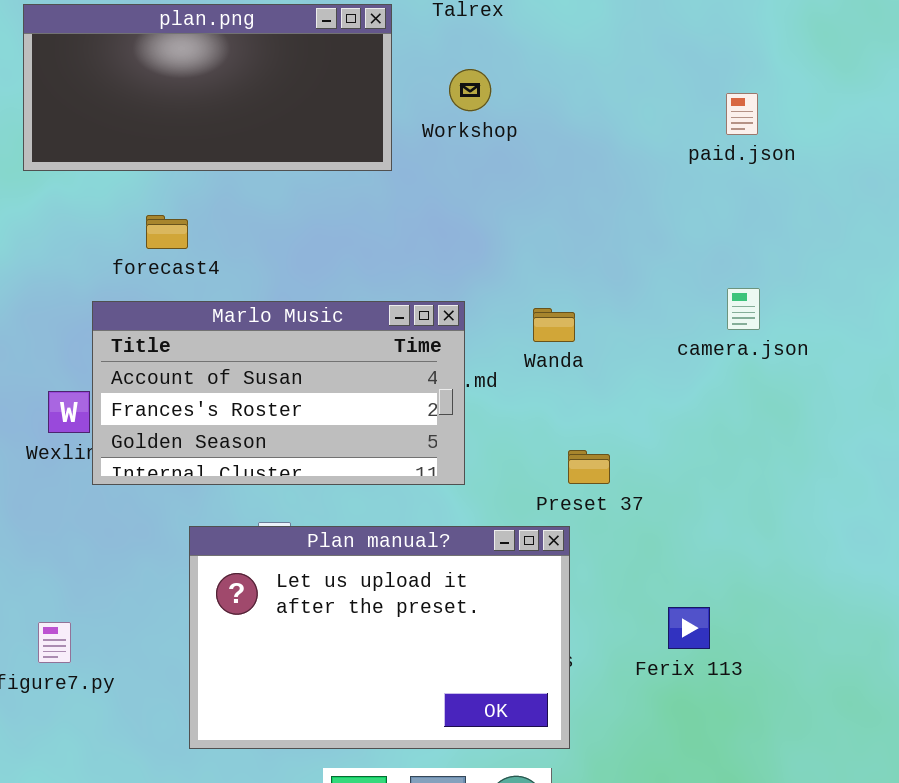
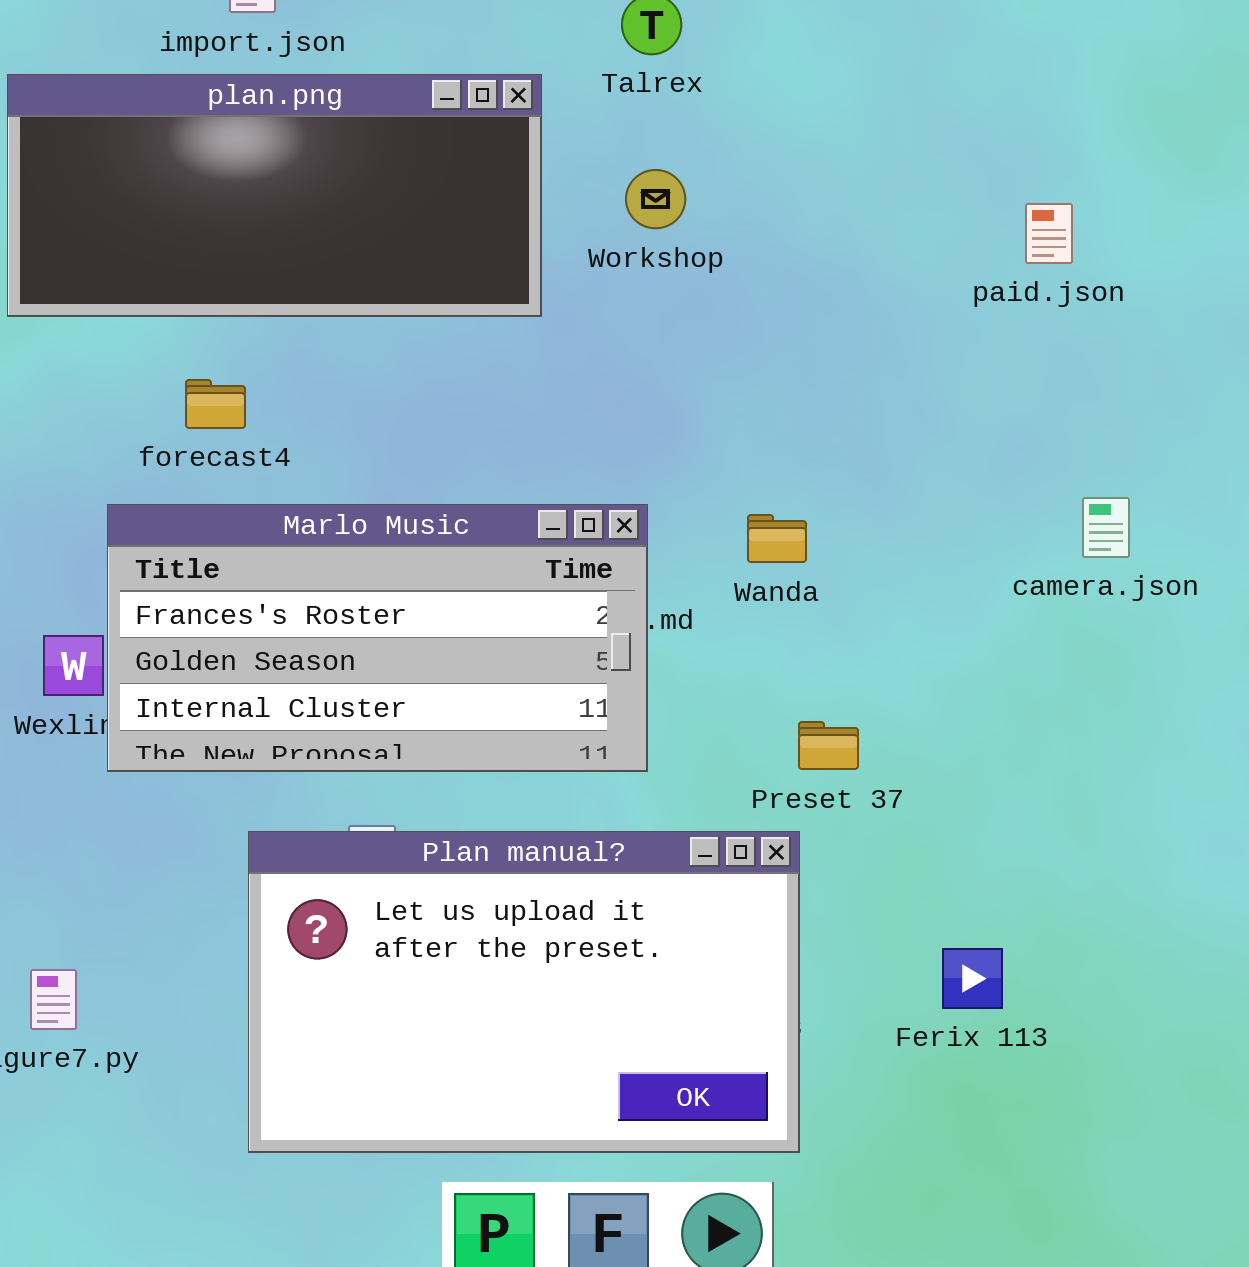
camera.json: [727,288,760,330] -> [1082,497,1130,558], moved
Marlo Music: [92,301,465,485] -> [107,504,648,772], scrolled down 1 row

